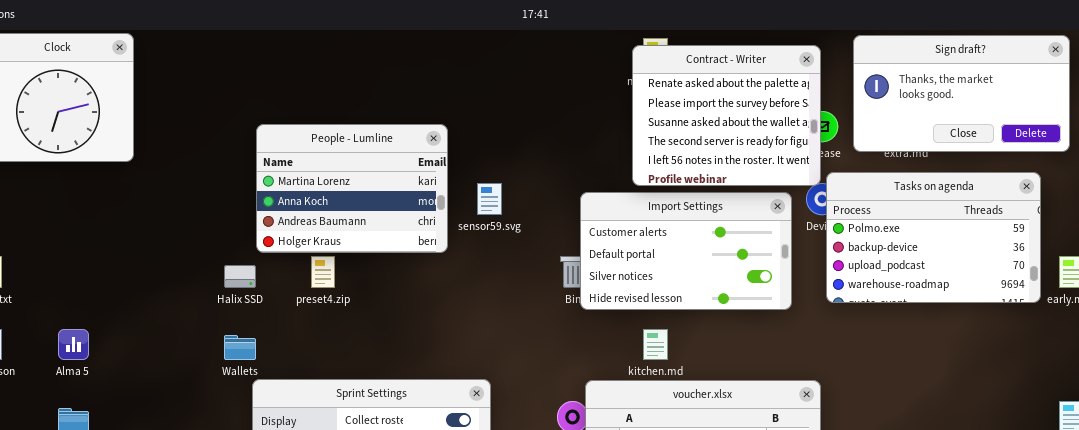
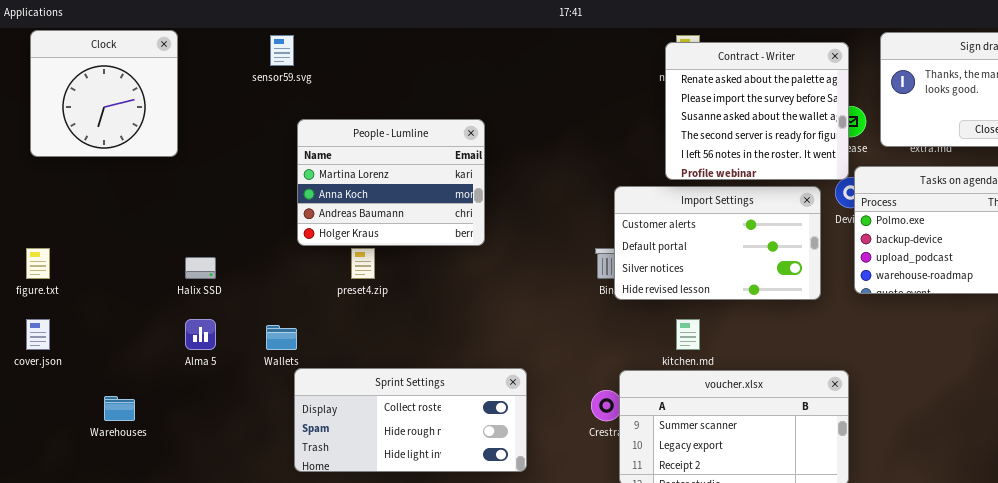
sensor59.svg: [477,183,502,215] -> [270,35,294,66], moved
Halix SSD: [224,265,256,288] -> [185,257,216,279], moved
Alma 5: [58,329,89,360] -> [185,319,216,350], moved

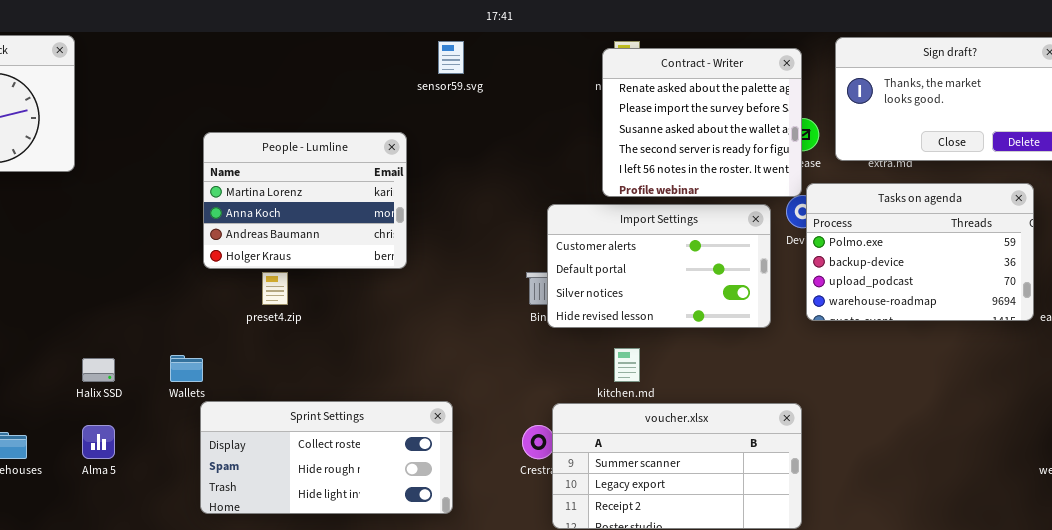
sensor59.svg: [270,35,294,66] -> [438,41,464,74], moved
Halix SSD: [185,257,216,279] -> [82,358,115,382], moved
Alma 5: [185,319,216,350] -> [82,425,115,459], moved

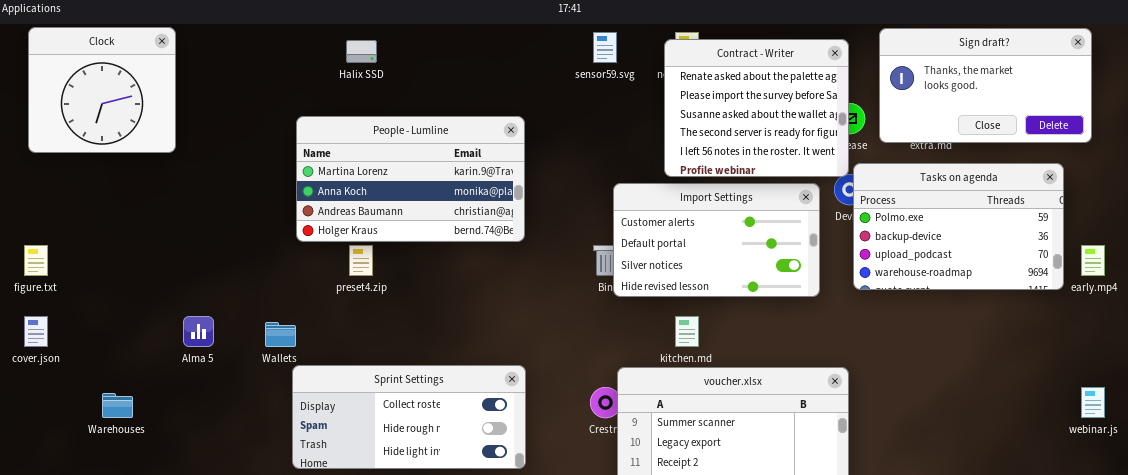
sensor59.svg: [438,41,464,74] -> [593,32,617,63], moved
People - Lumline: [203,132,407,269] -> [296,116,525,242], resized
Halix SSD: [82,358,115,382] -> [346,40,377,63], moved
Alma 5: [82,425,115,459] -> [183,316,214,347], moved

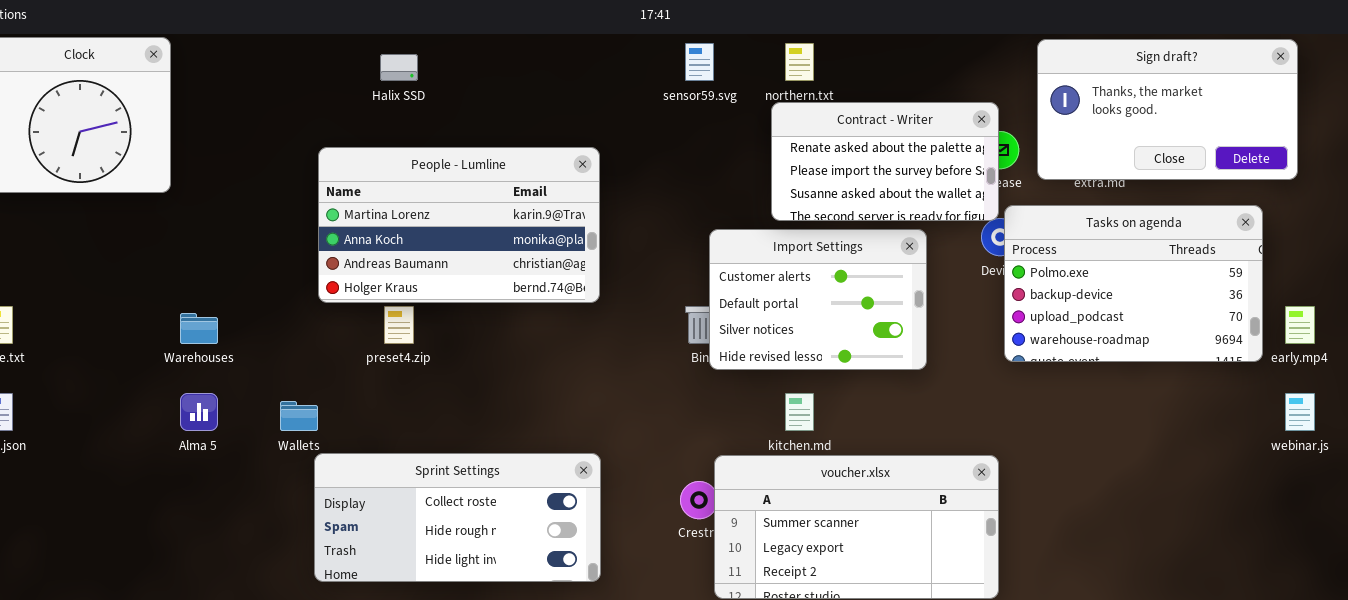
Contract - Writer: [664,39,849,177] -> [771,102,999,221], resized
Import Settings: [613,183,820,297] -> [709,229,927,370], resized
webinar.js: [1081,387,1105,418] -> [1285,393,1315,431], moved
Warehouses: [102,393,133,418] -> [180,313,218,344], moved

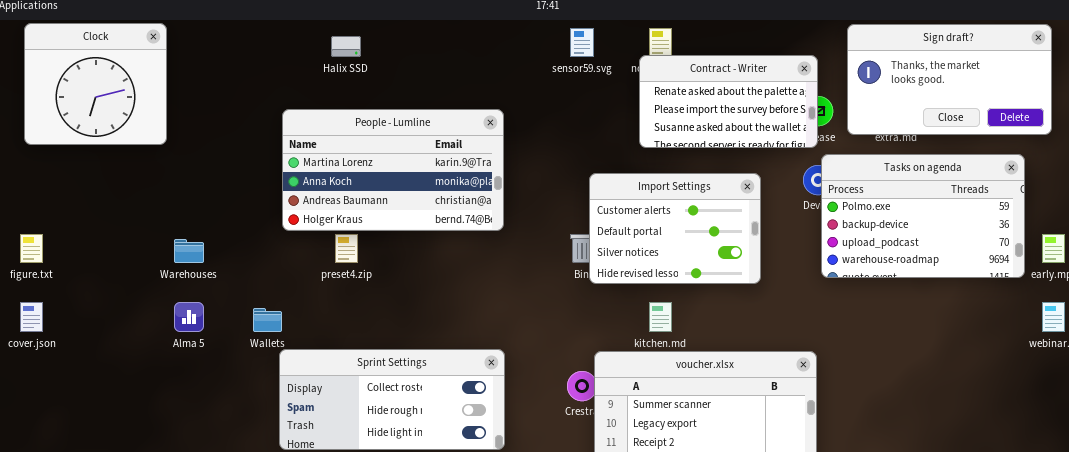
Contract - Writer: [771,102,999,221] -> [639,55,818,148], moved

